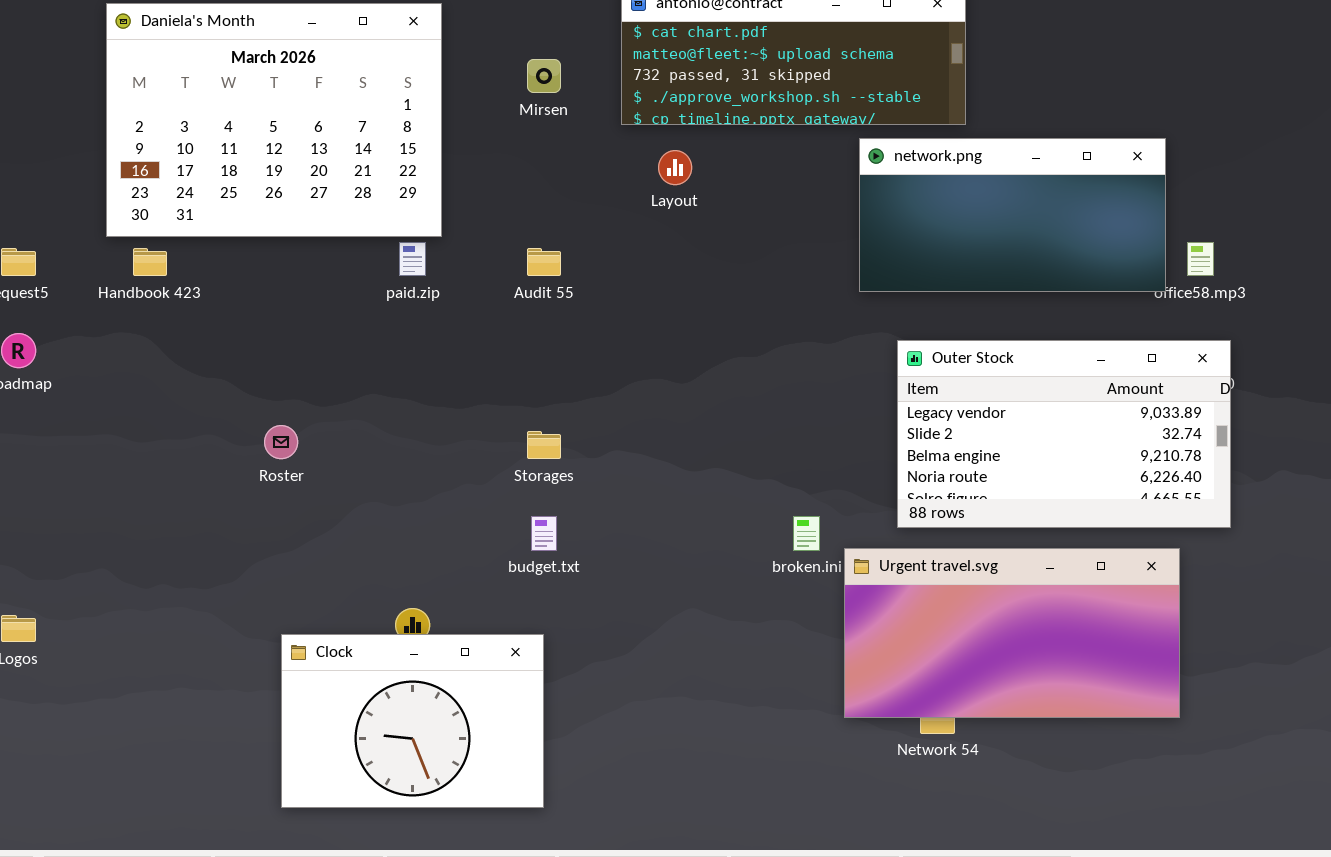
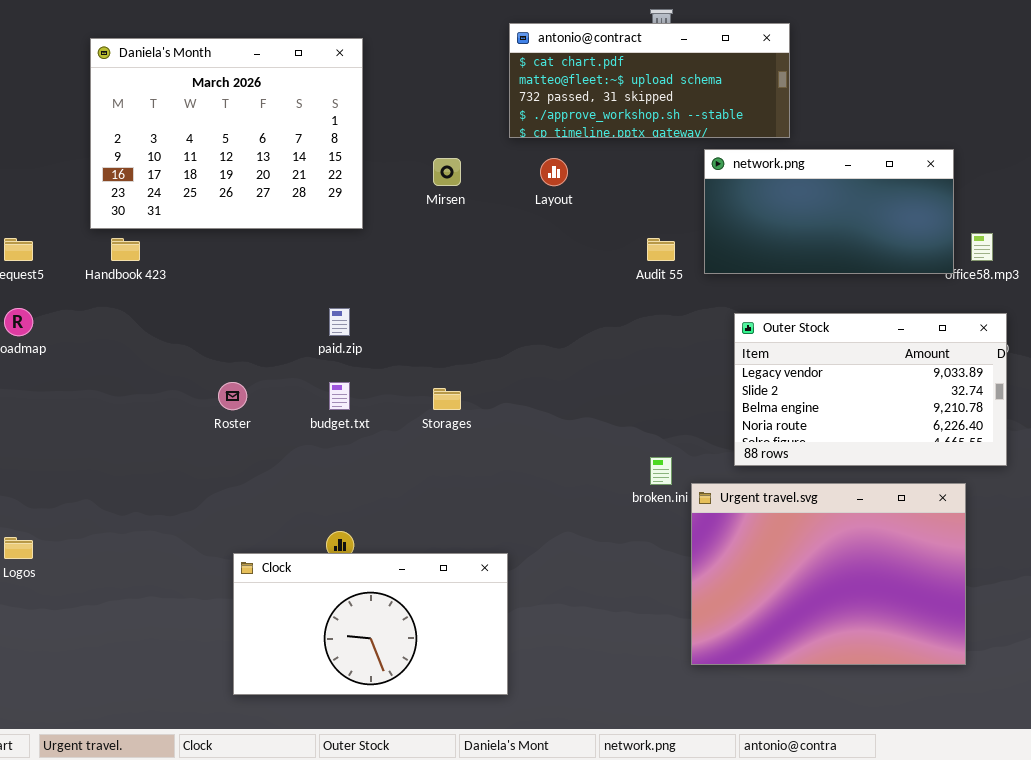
Mirsen: [527,59,561,93] -> [433,158,461,186], moved
paid.zip: [399,242,426,276] -> [329,308,350,336], moved
Audit 55: [527,248,561,276] -> [647,238,675,261], moved
budget.txt: [531,516,557,551] -> [329,382,350,410], moved
Urgent travel.svg: [844,548,1180,718] -> [691,483,966,665], resized
Clock: [281,634,544,808] -> [233,553,508,695], resized

